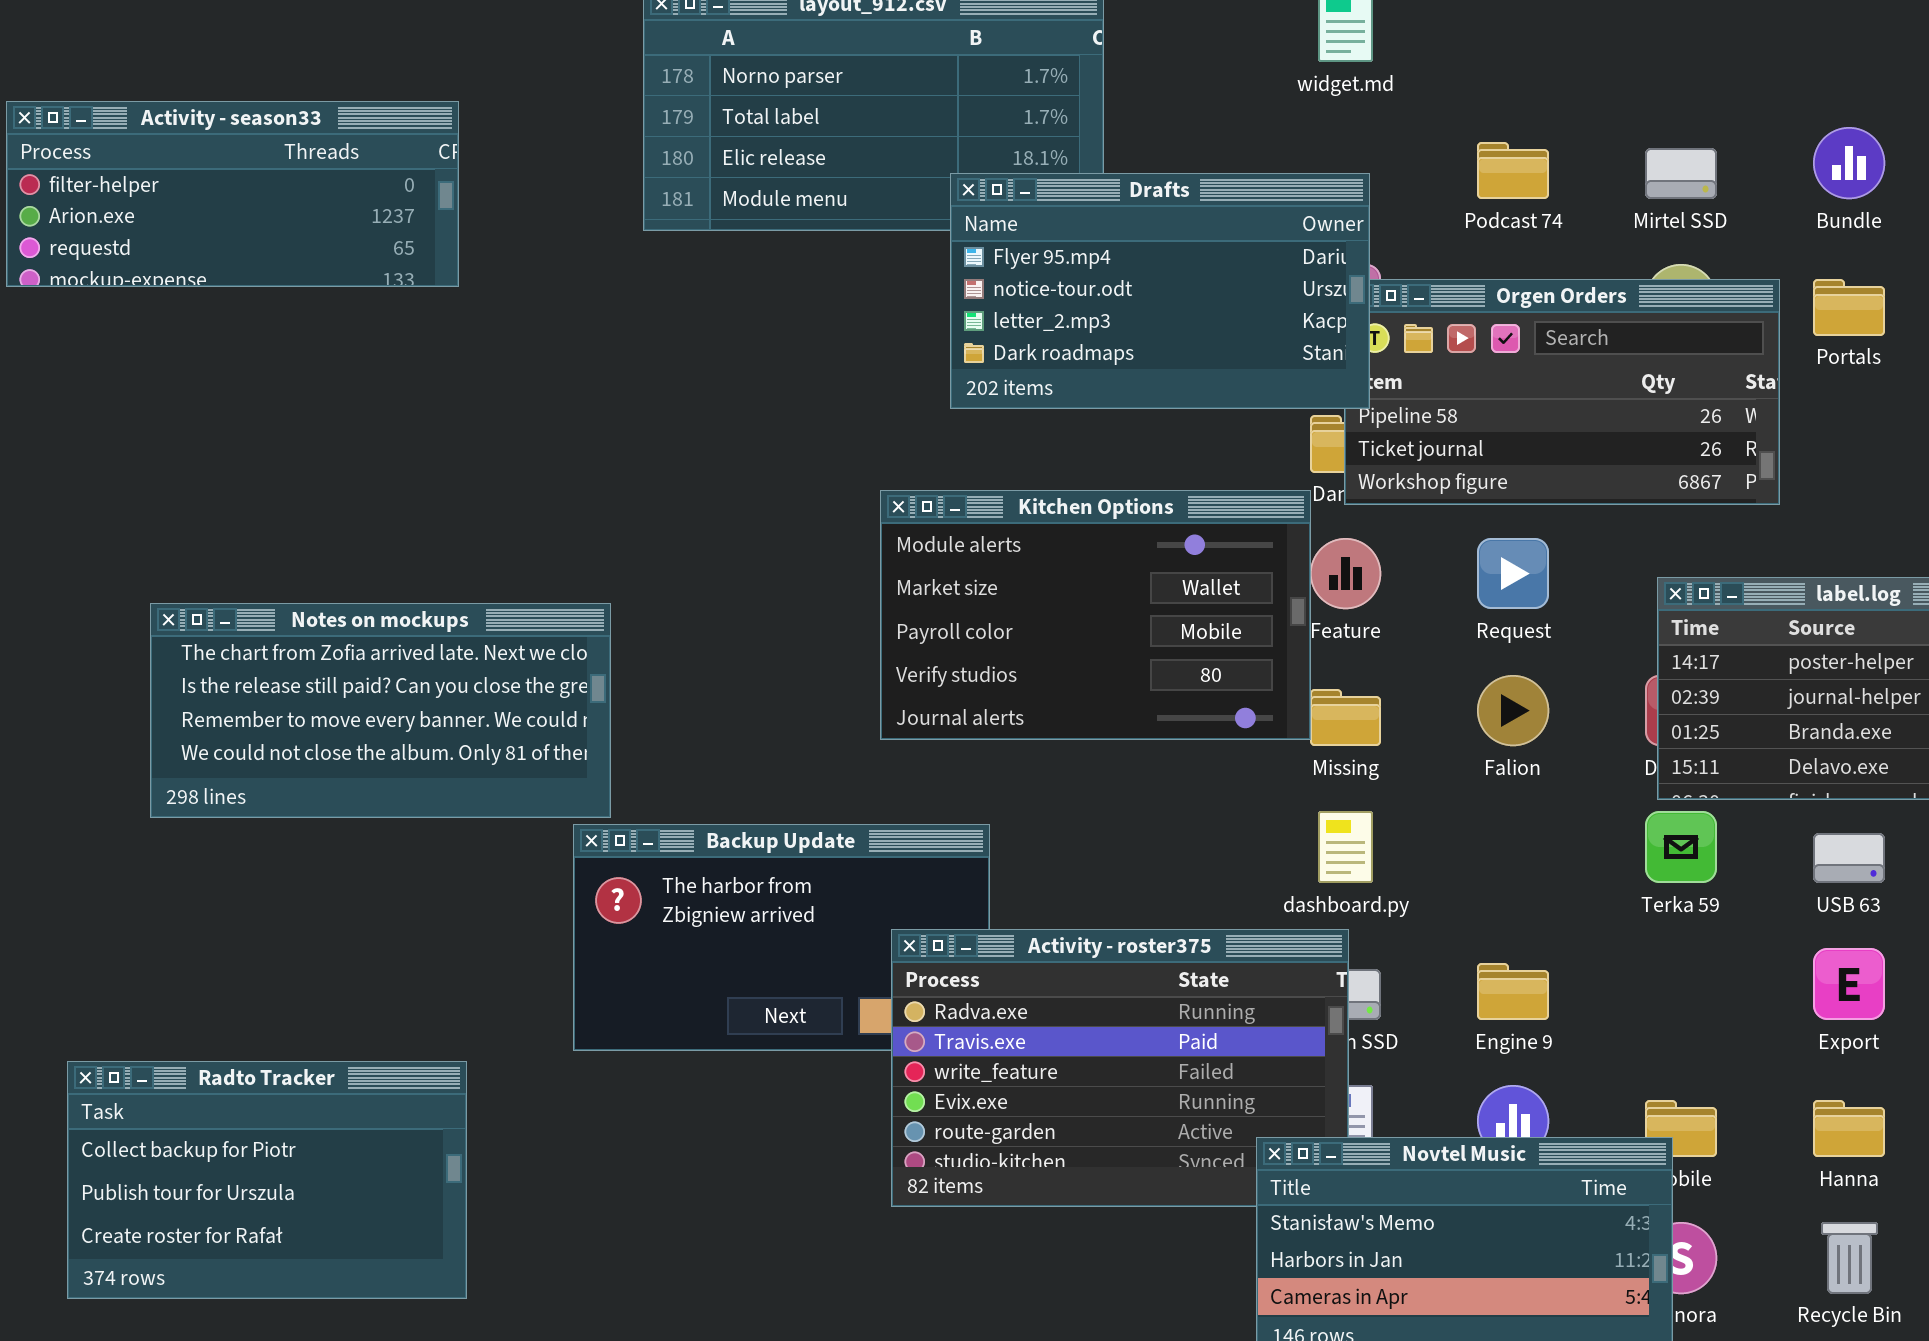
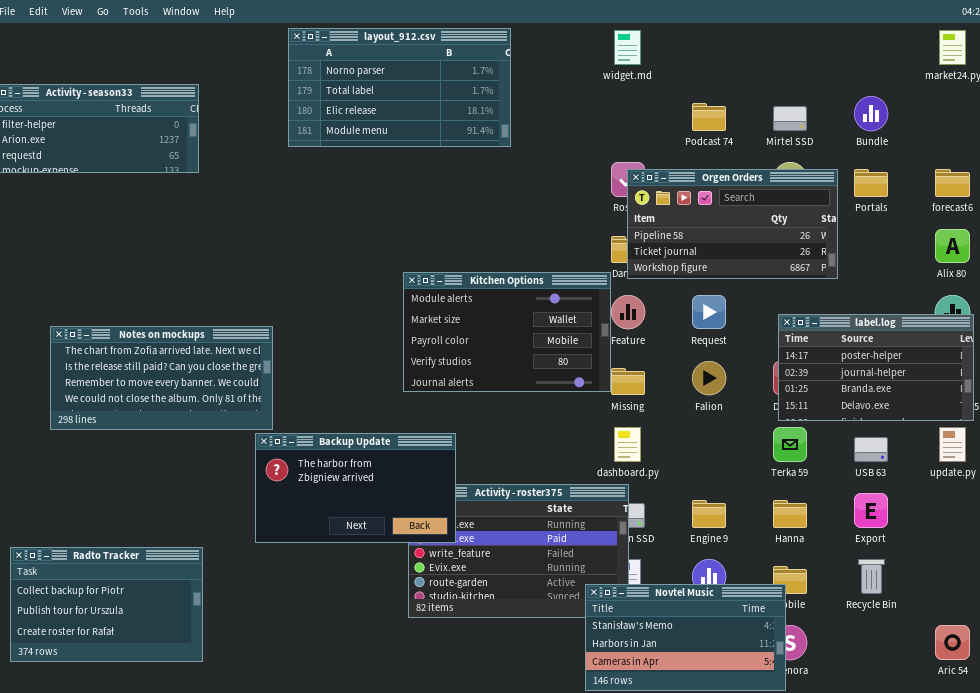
Drafts: [950,173,1370,409] -> none, closed
Backup Update: [573,824,990,1051] -> [255,433,456,543], raised
Hanna: [1813,1100,1885,1157] -> [773,500,807,528], moved
Recycle Bin: [1821,1222,1878,1294] -> [858,559,885,594], moved

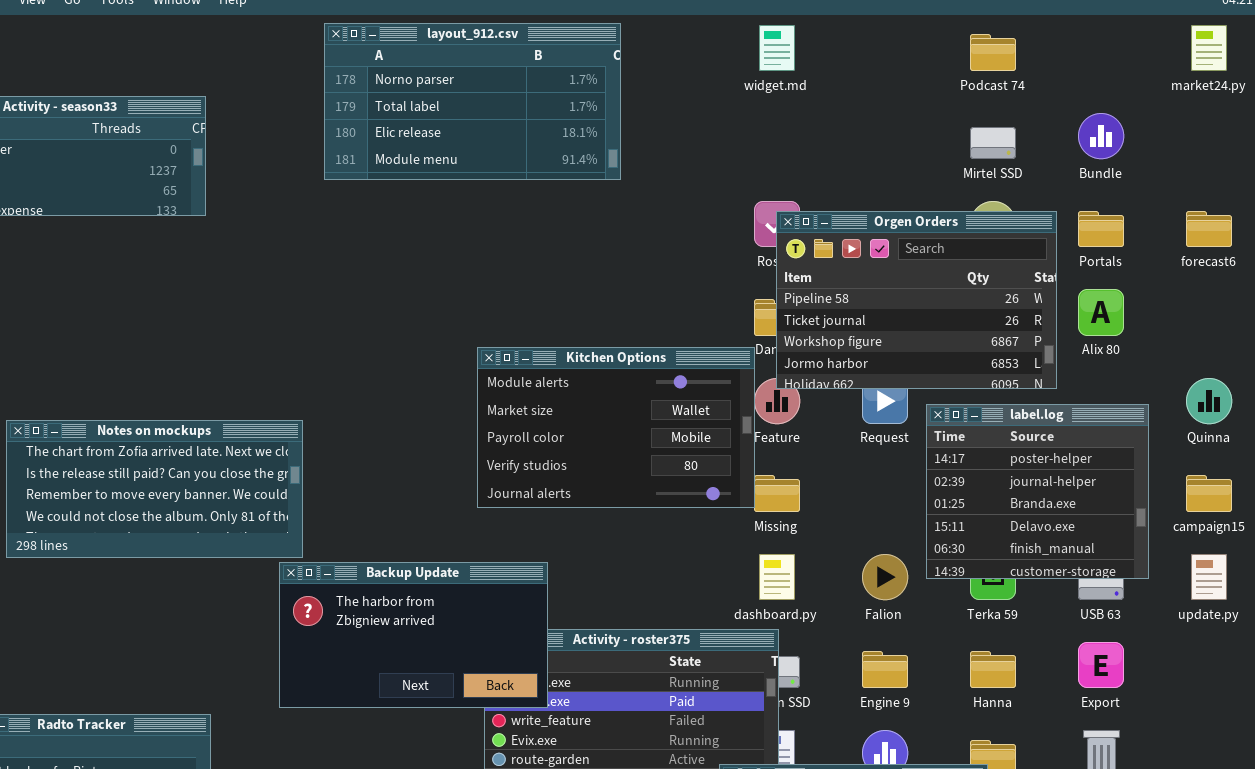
Podcast 74: [692,103,726,131] -> [970,34,1016,71], moved
Orgen Orders: [627,169,838,279] -> [776,211,1057,389], resized
Alix 80: [935,229,970,263] -> [1078,289,1124,336], moved
label.log: [778,314,974,421] -> [926,404,1149,579], moved, resized
Falion: [692,361,726,395] -> [862,554,908,600], moved

